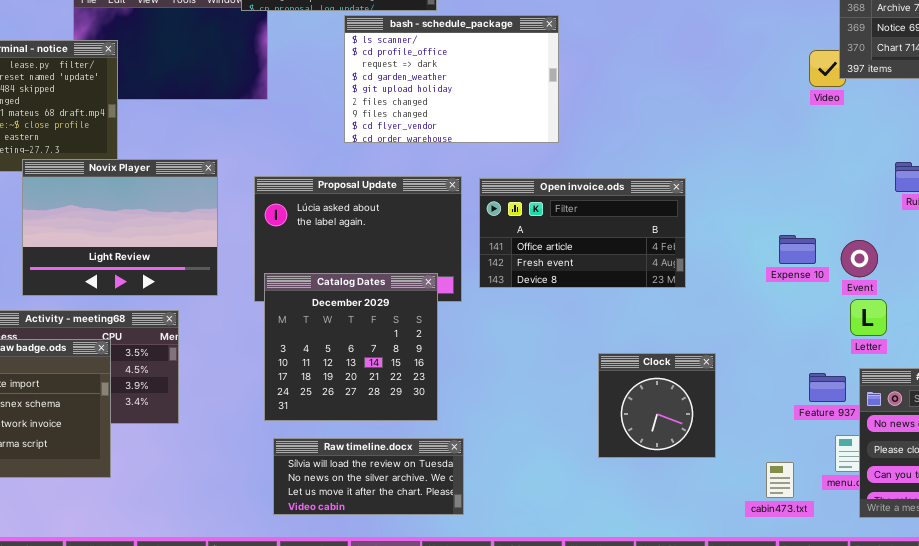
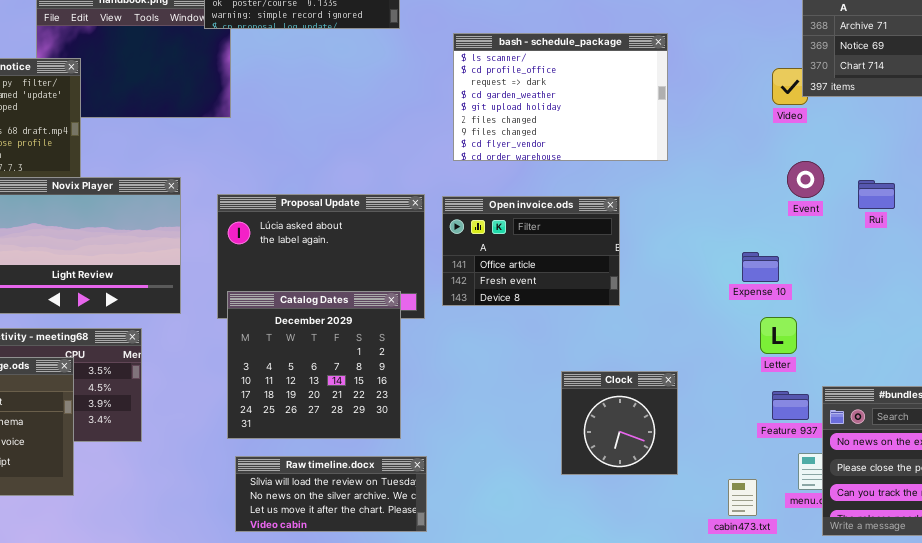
bash - schedule_package: [344,15,559,143] -> [453,33,668,161], moved
Open invoice.ods: [479,178,686,288] -> [442,196,620,306], resized
Event: [841,240,878,277] -> [787,161,824,198], moved
Letter: [850,299,887,336] -> [760,317,797,354], moved

